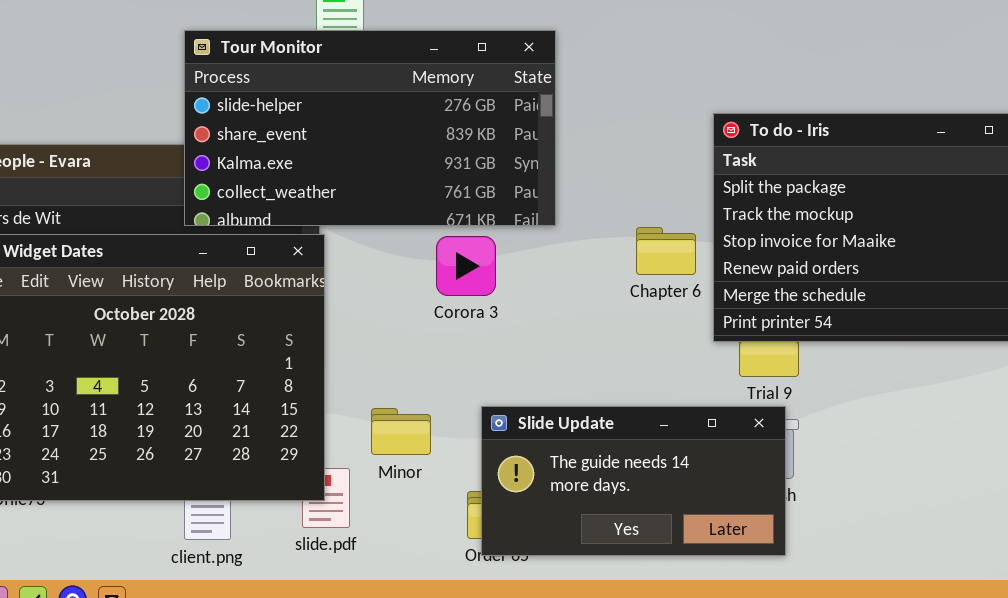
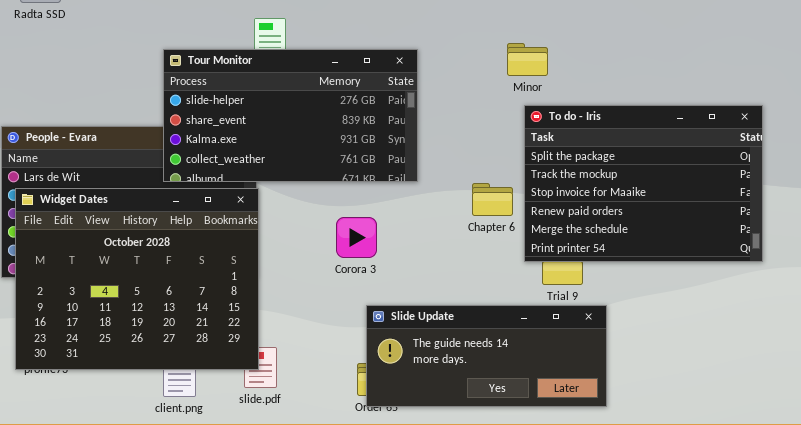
Corora 3: [436,236,496,296] -> [336,217,377,258], moved
Slide Update: [481,406,786,556] -> [366,305,607,407], resized
Minor: [371,408,431,455] -> [507,43,548,76], moved

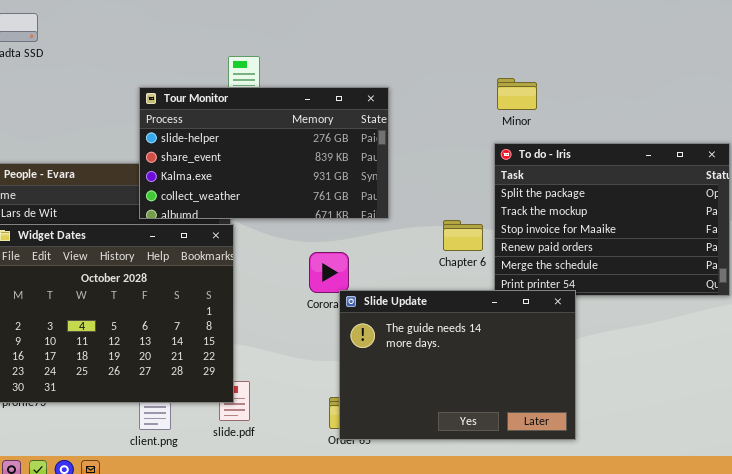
Minor: [507,43,548,76] -> [497,78,537,110], moved
Slide Update: [366,305,607,407] -> [339,290,576,440], resized

